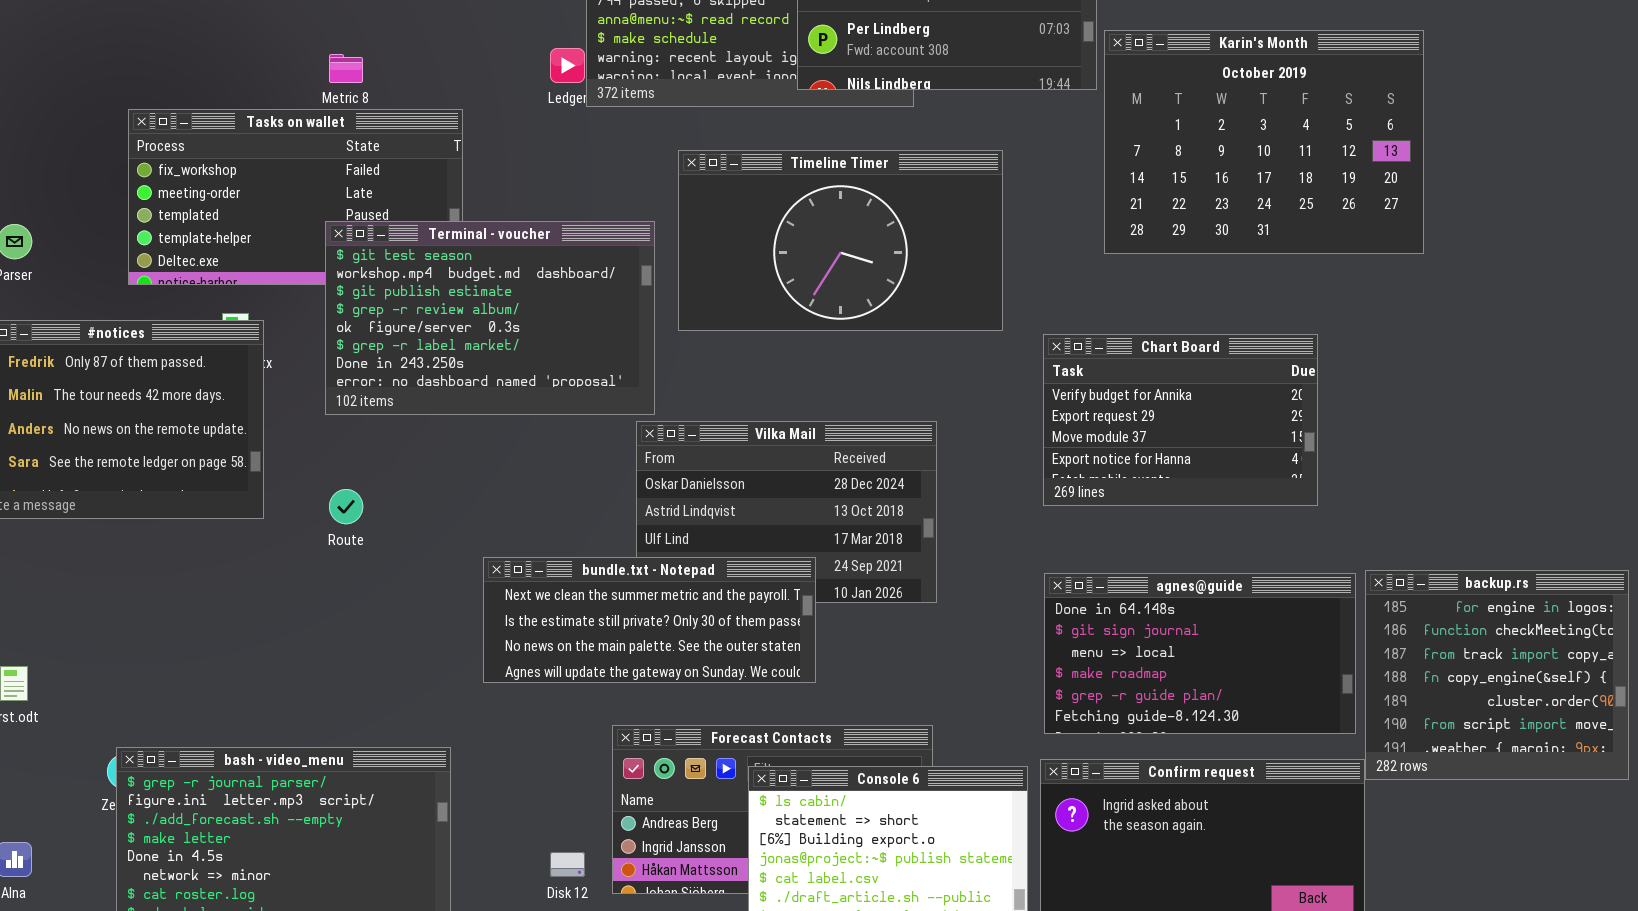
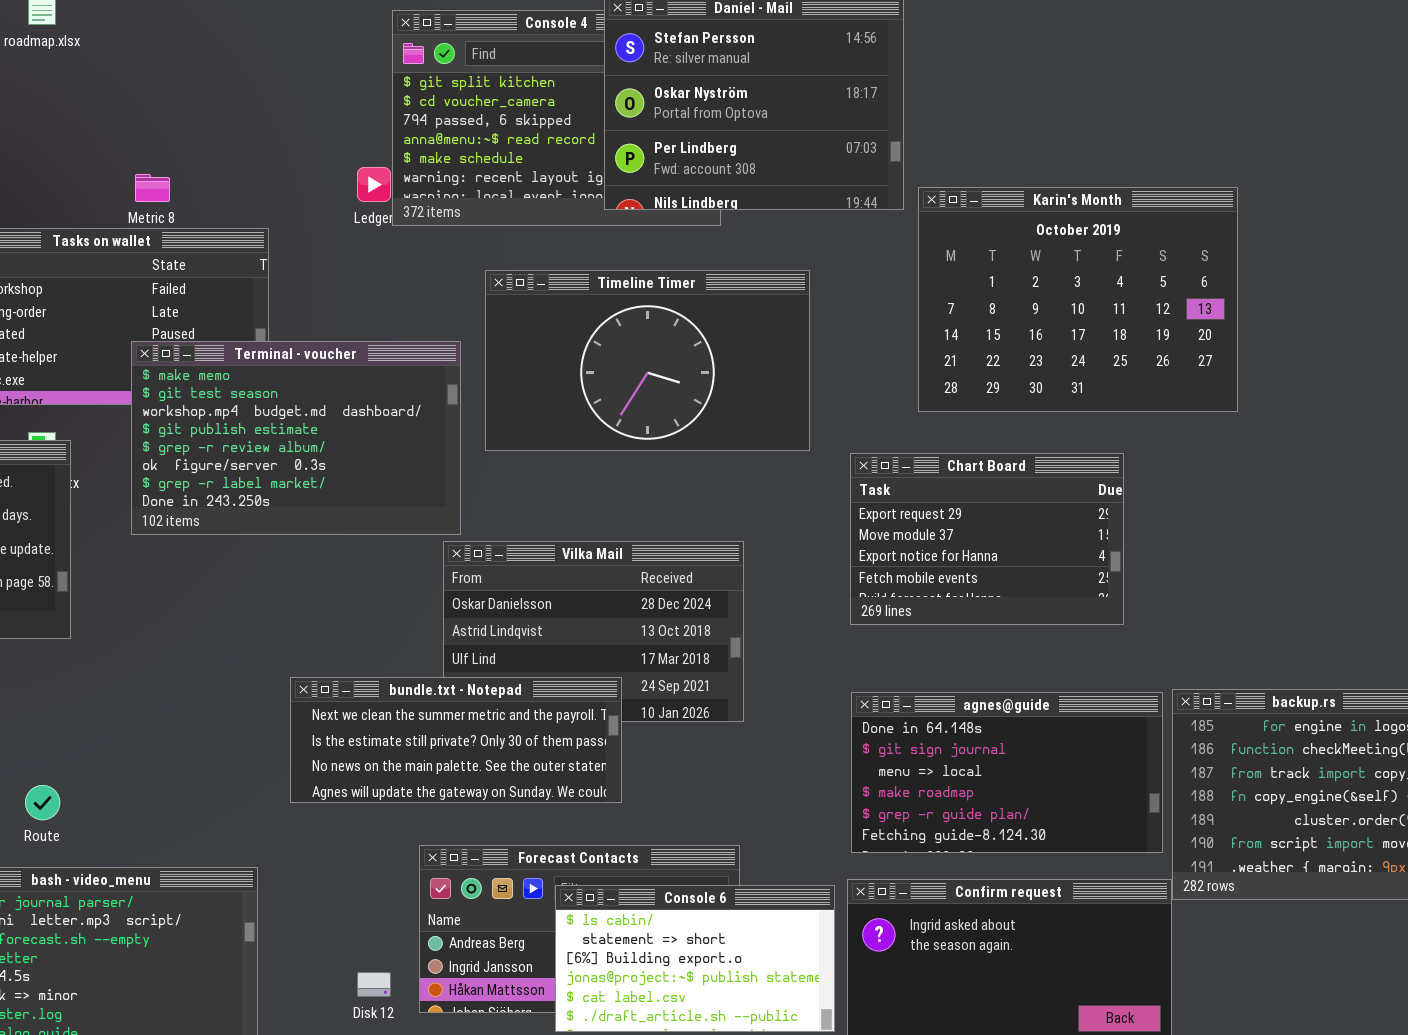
Karin's Month: [1104,30,1424,254] -> [918,187,1238,412], moved
Terminal - voucher: [325,221,655,415] -> [131,341,461,535], scrolled up 1 row
Chart Board: [1043,334,1318,506] -> [850,453,1124,625], scrolled down 1 row
Route: [329,489,363,524] -> [25,785,60,820], moved

